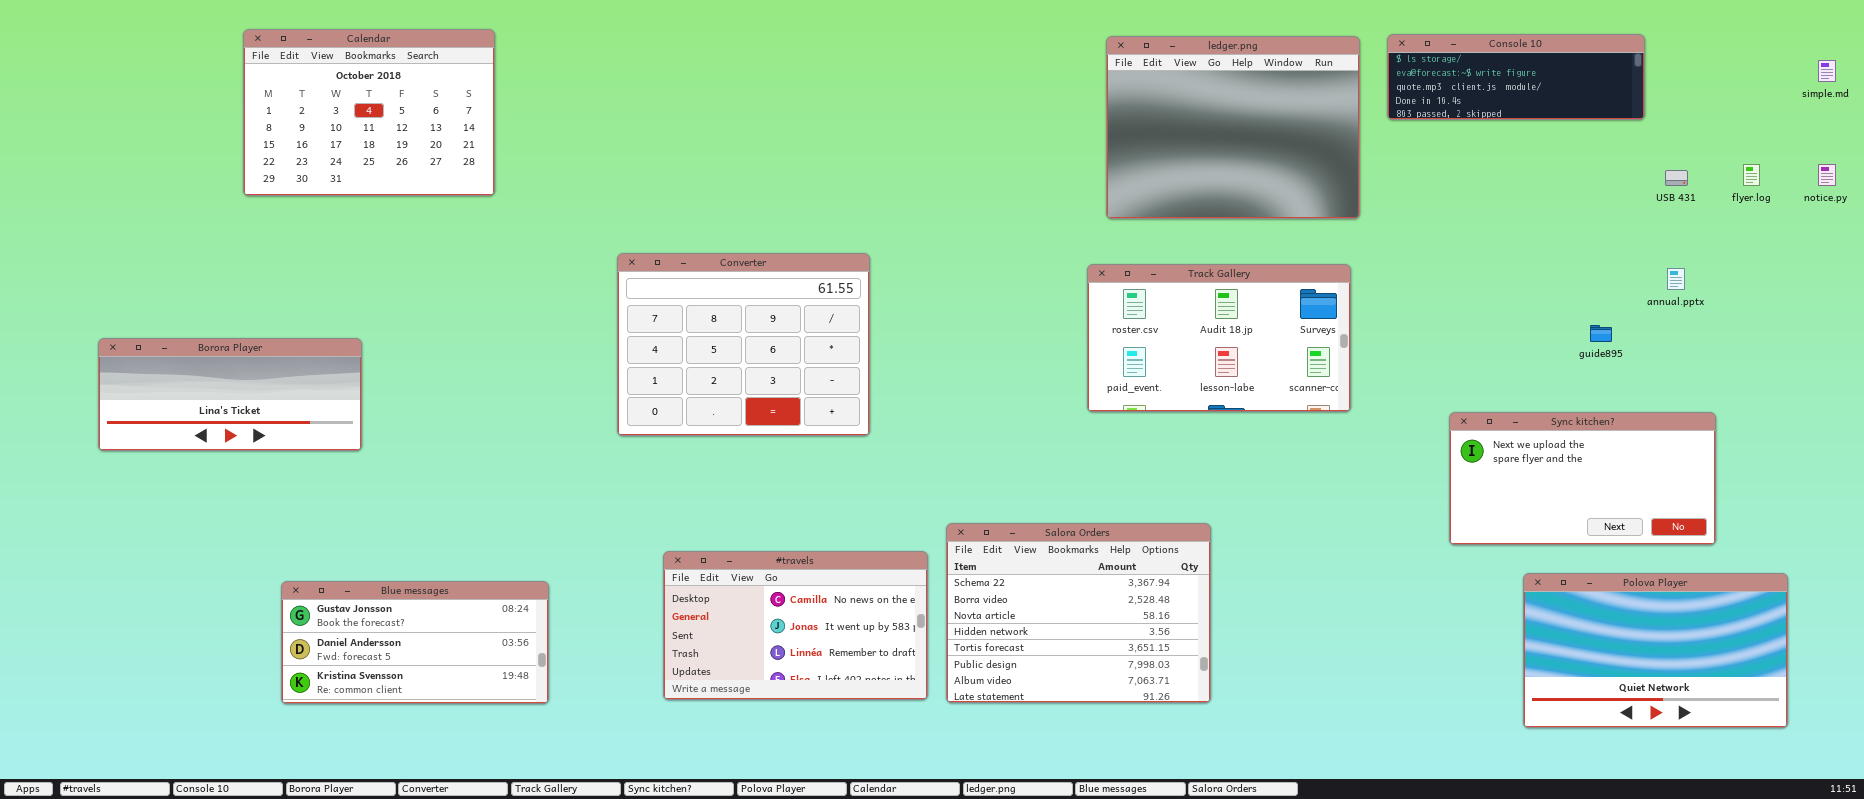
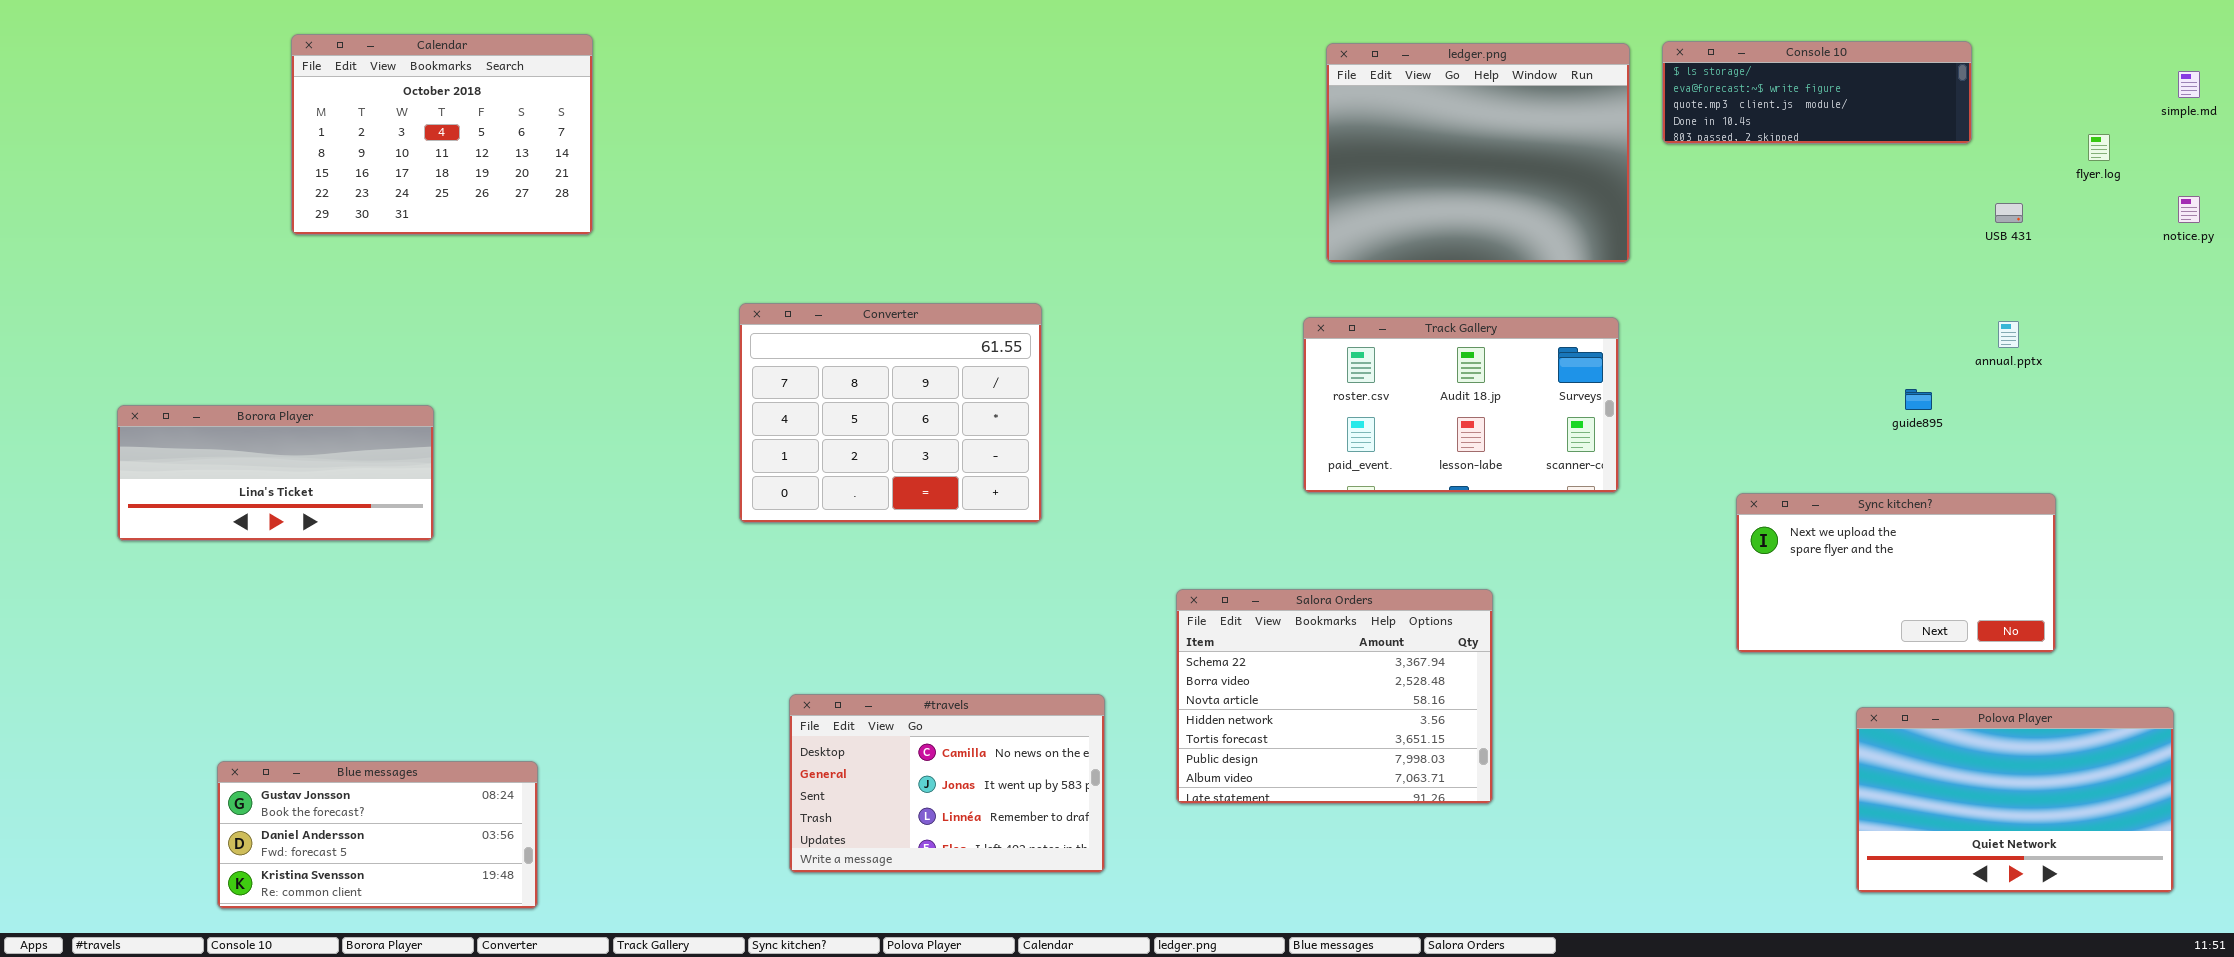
flyer.log: [1743,164,1760,186] -> [2088,134,2110,161], moved
Salora Orders: [946,523,1211,703] -> [1176,589,1493,804], moved
#travels: [663,551,928,700] -> [789,694,1105,873], moved
Polova Player: [1523,573,1788,728] -> [1856,707,2174,893], moved
Blue messages: [281,581,549,704] -> [217,761,538,909], moved

